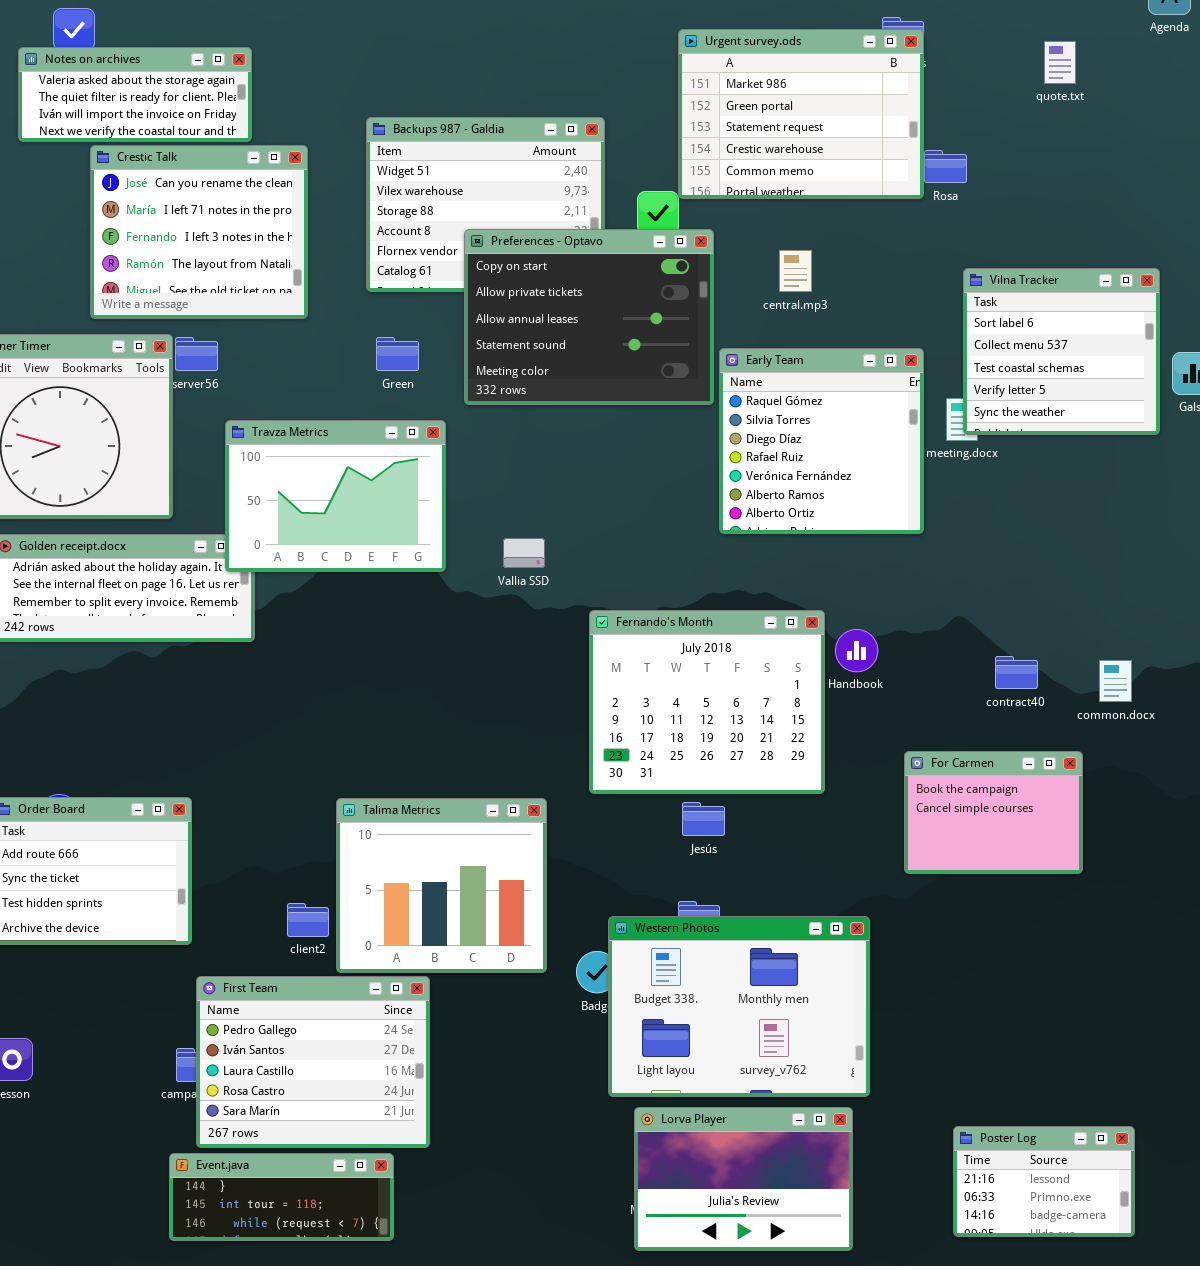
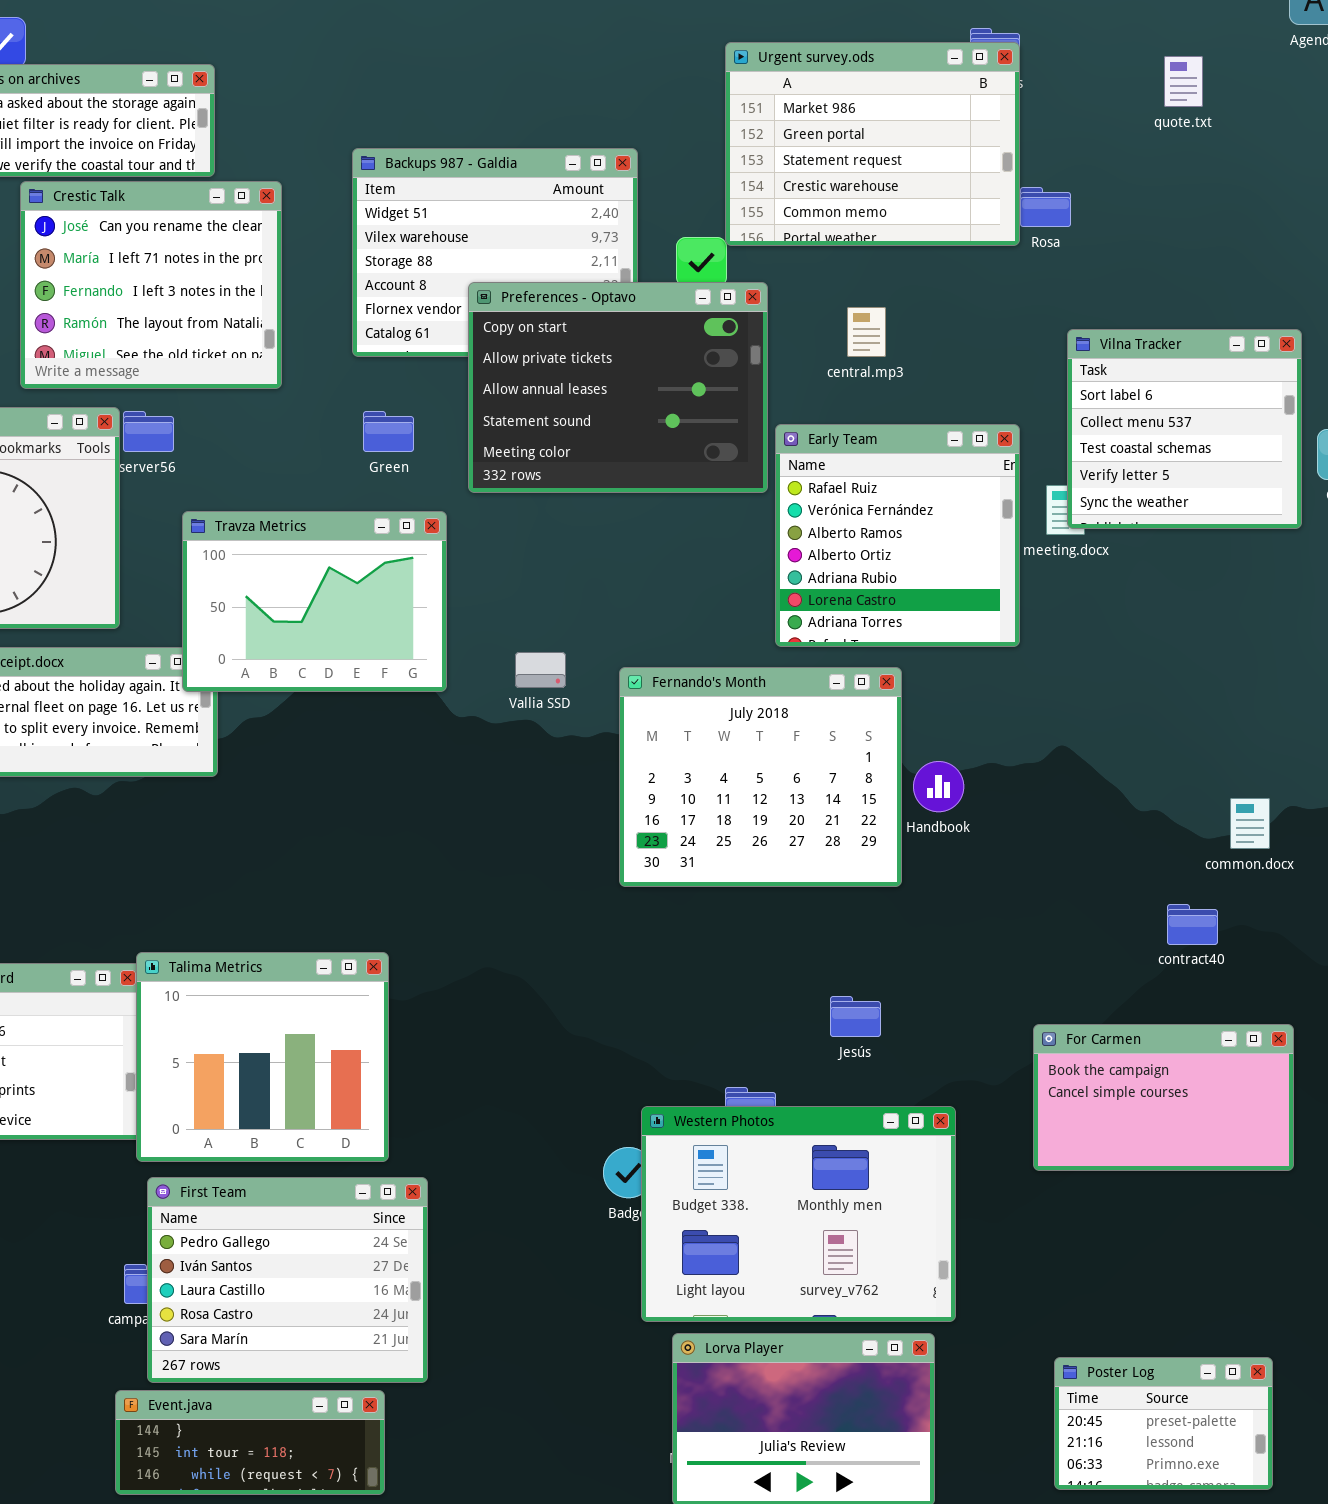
Early Team: [719,348,924,534] -> [775,424,1020,647], scrolled down 3 rows
Fernando's Month: [589,610,825,794] -> [619,667,902,887], moved
contract40: [995,656,1038,689] -> [1167,904,1218,945], moved
For Carmen: [904,751,1083,874] -> [1033,1024,1294,1171], moved, resized
Talima Metrics: [336,798,547,973] -> [136,952,389,1162], moved
Jesús: [682,802,725,836] -> [830,996,881,1037], moved
Poster Log: [953,1126,1135,1237] -> [1054,1357,1273,1490], scrolled up 1 row

